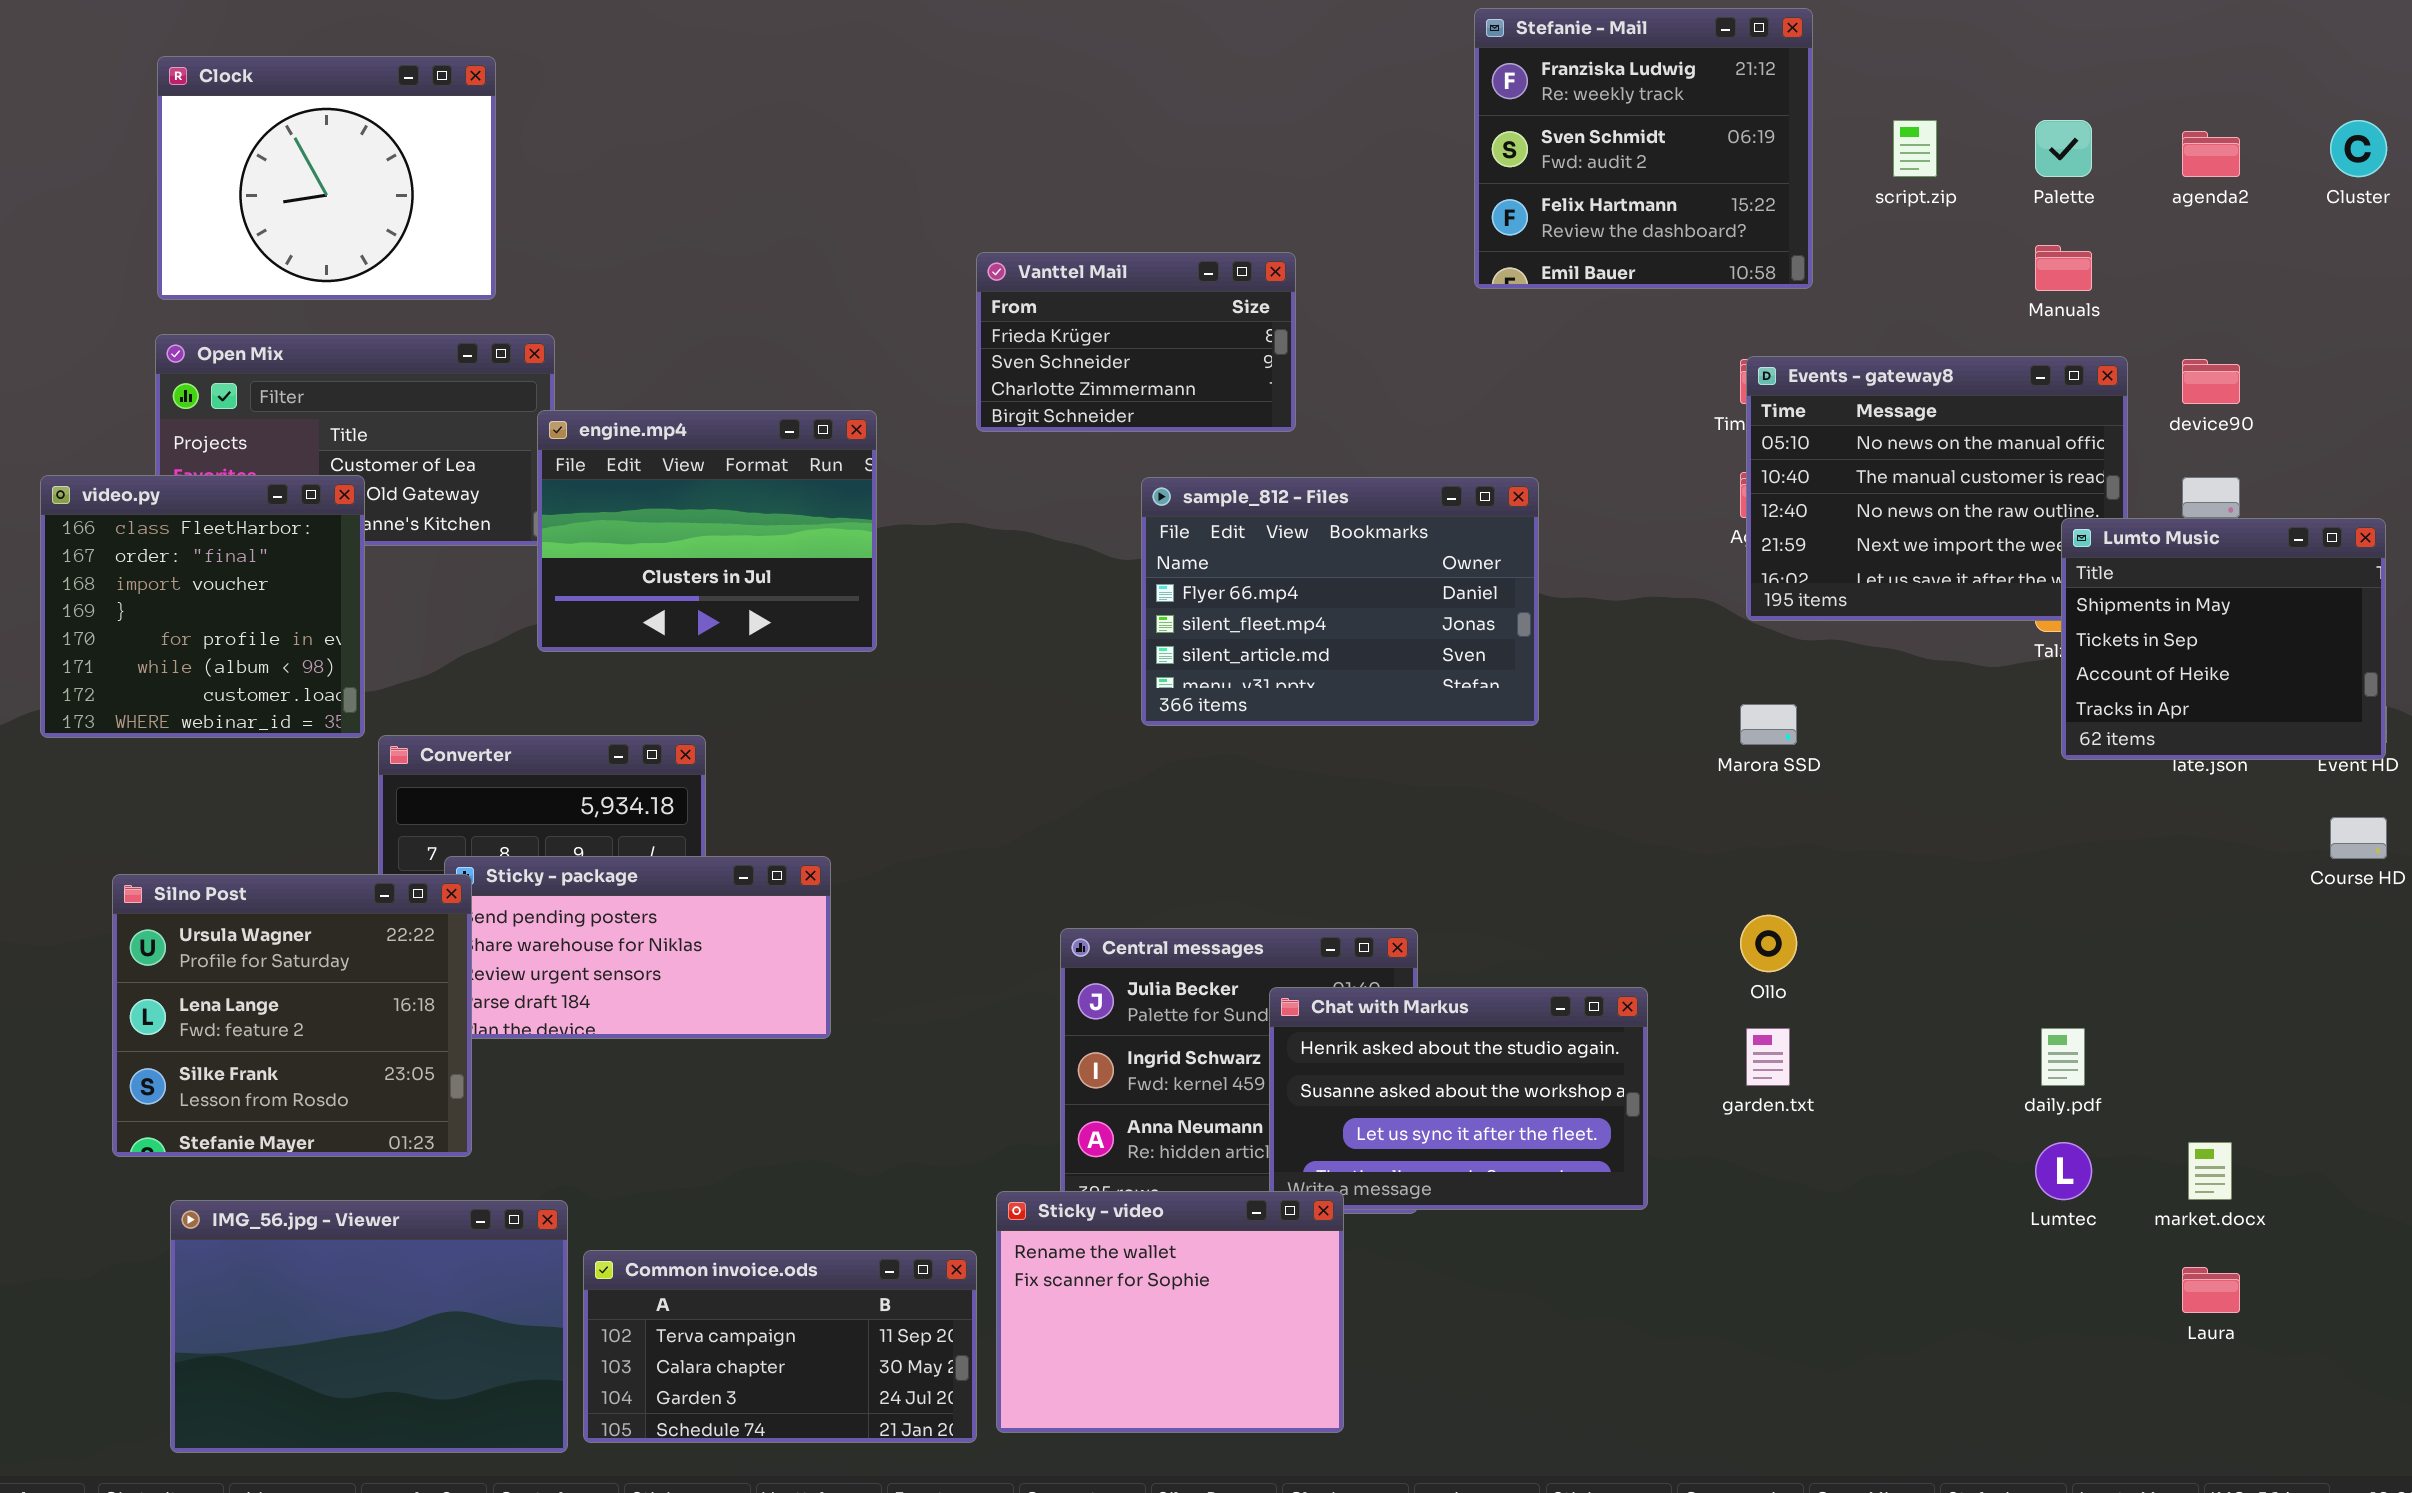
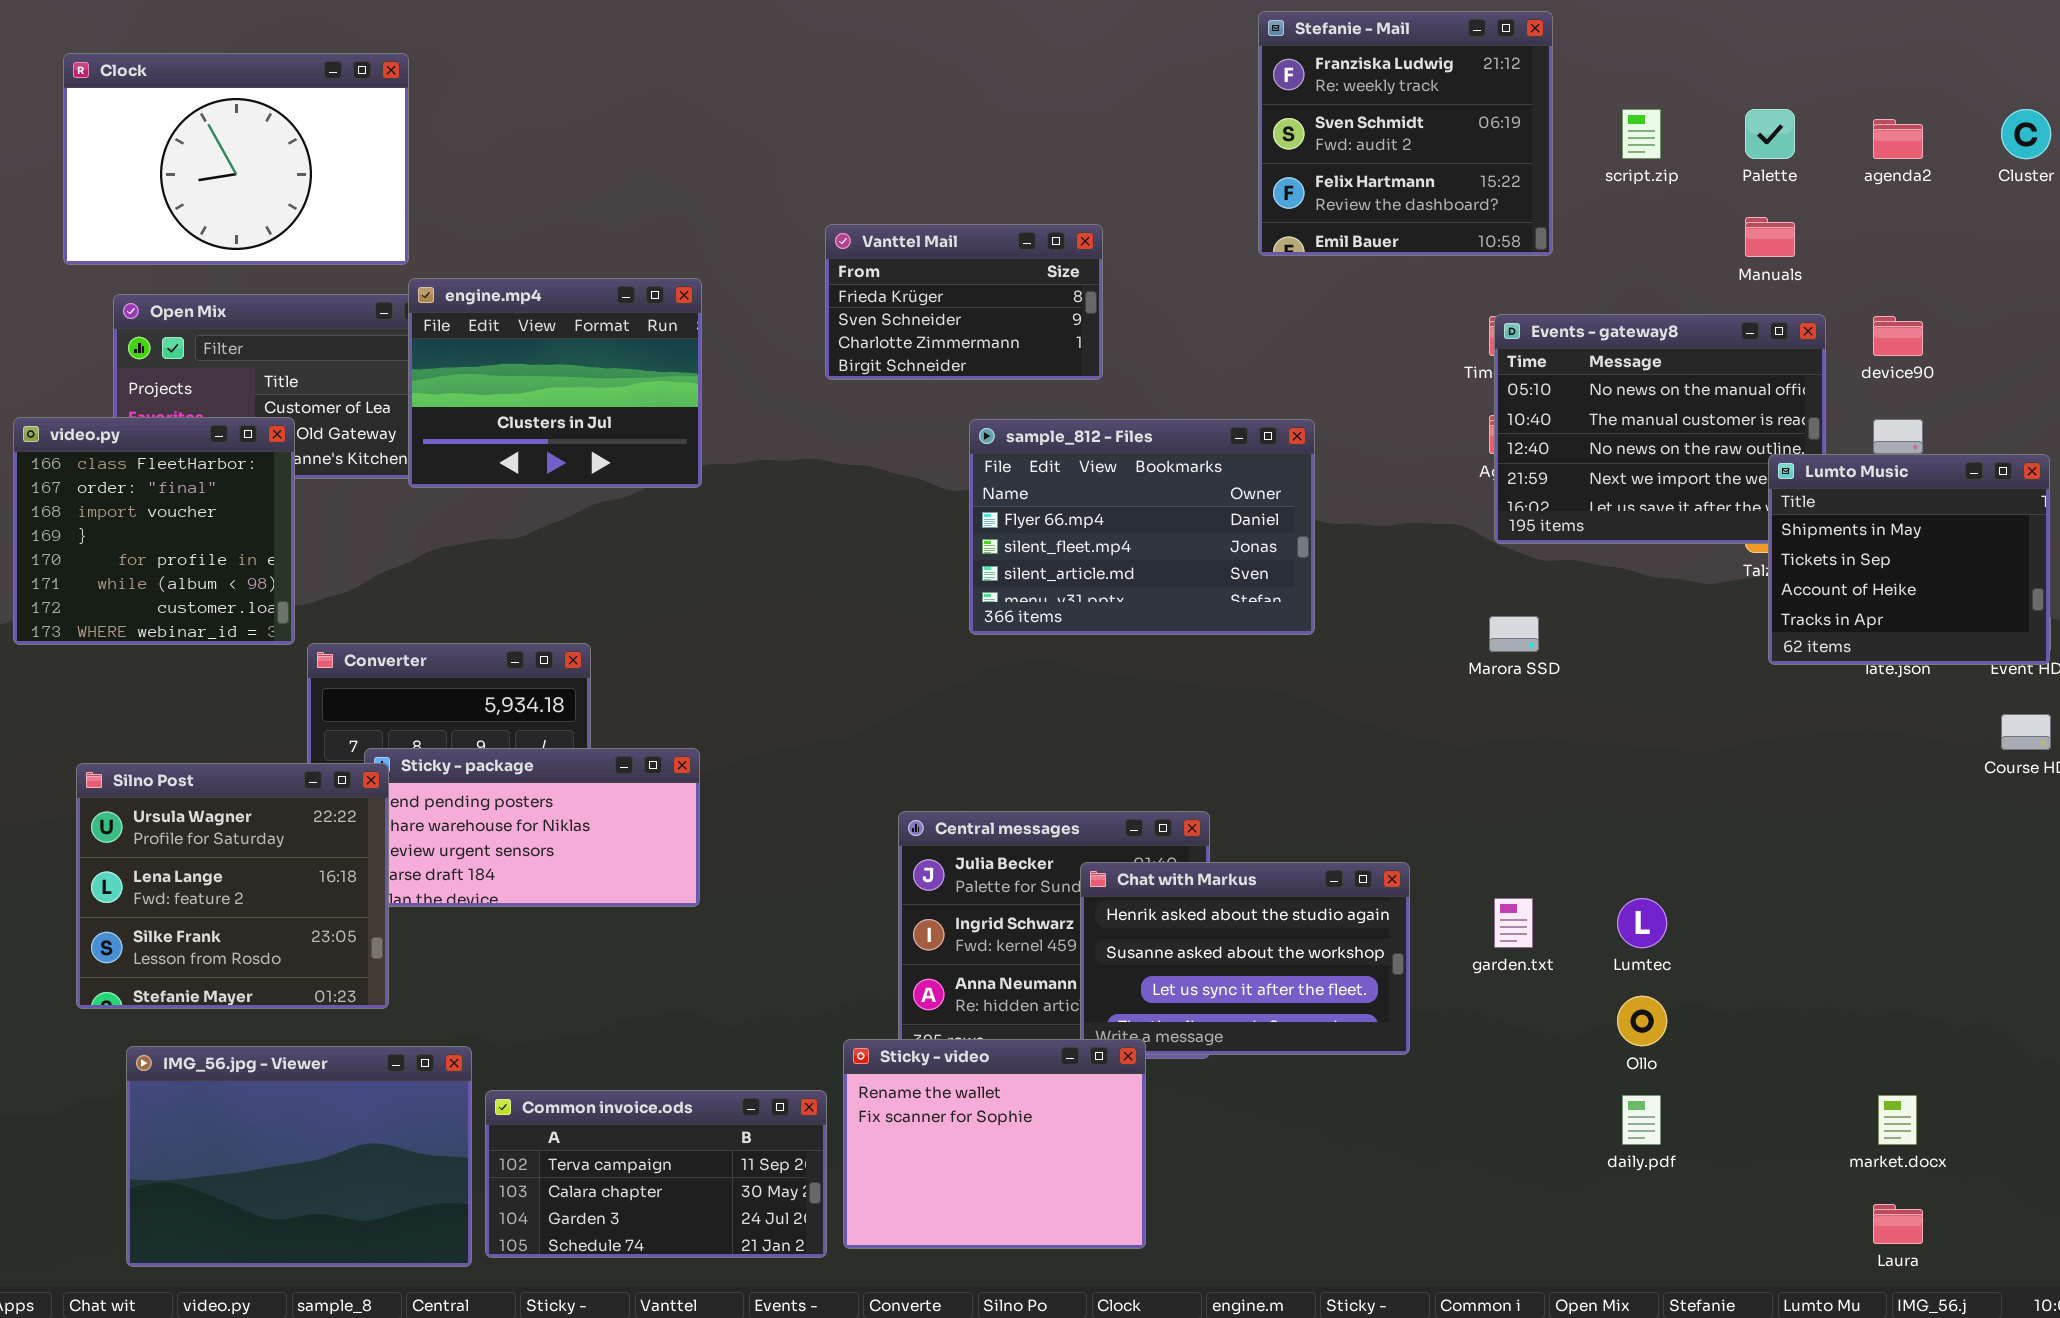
Clock: [157,56,496,300] -> [63,53,409,265], resized
engine.mp4: [537,410,877,652] -> [408,278,702,488], moved
Ollo: [1740,915,1797,972] -> [1617,996,1667,1046], moved
daily.pdf: [2041,1028,2085,1086] -> [1622,1095,1661,1145], moved
Lumtec: [2035,1142,2092,1200] -> [1617,898,1667,948], moved
market.docx: [2188,1142,2232,1200] -> [1878,1095,1917,1145], moved
Laura: [2182,1267,2240,1313] -> [1873,1204,1923,1244], moved

